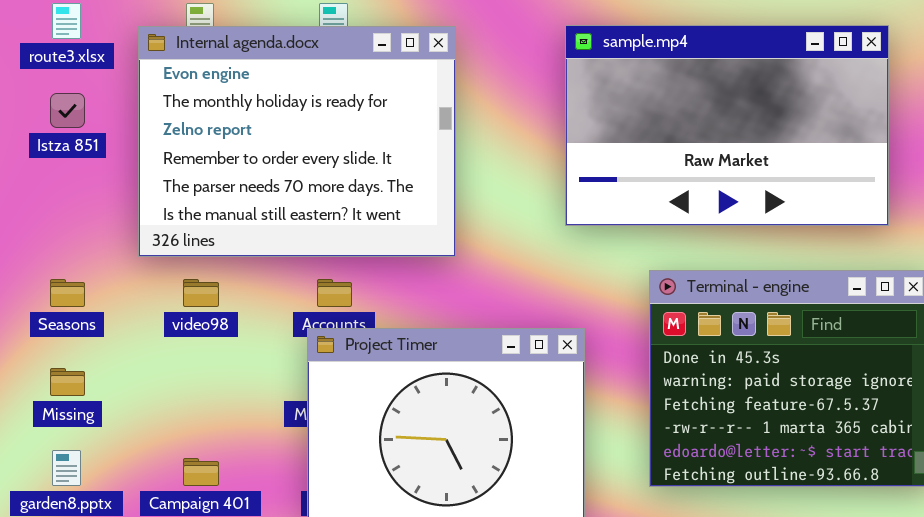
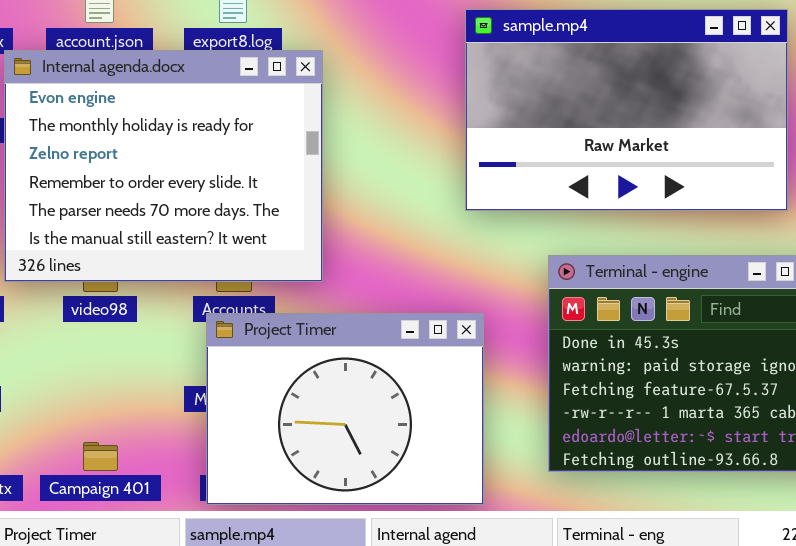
Internal agenda.docx: [138,26,456,257] -> [4,50,323,282], moved

